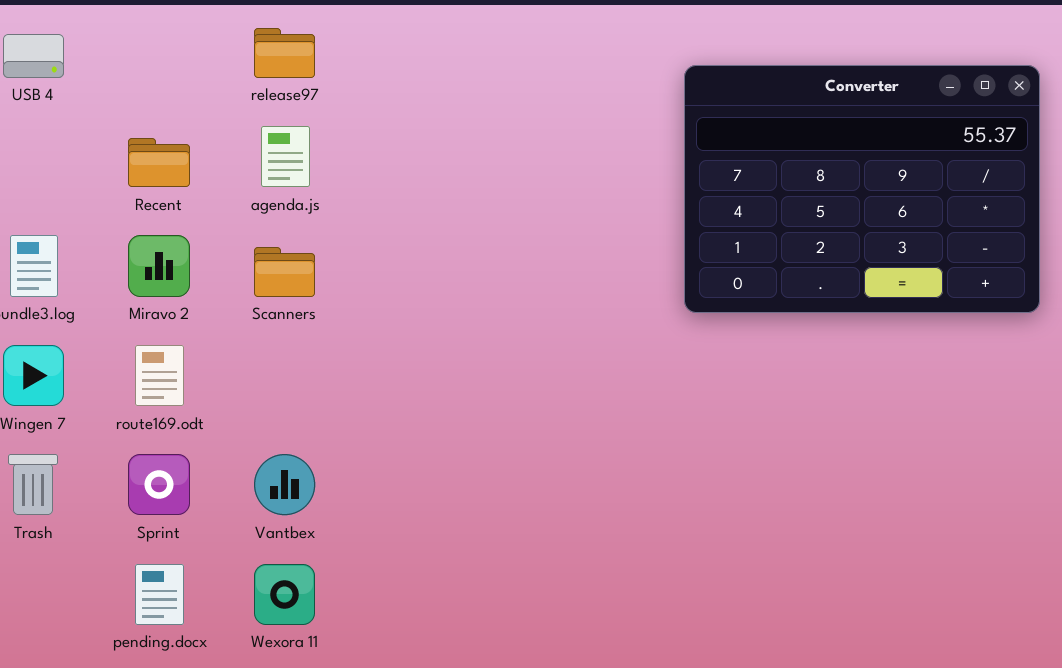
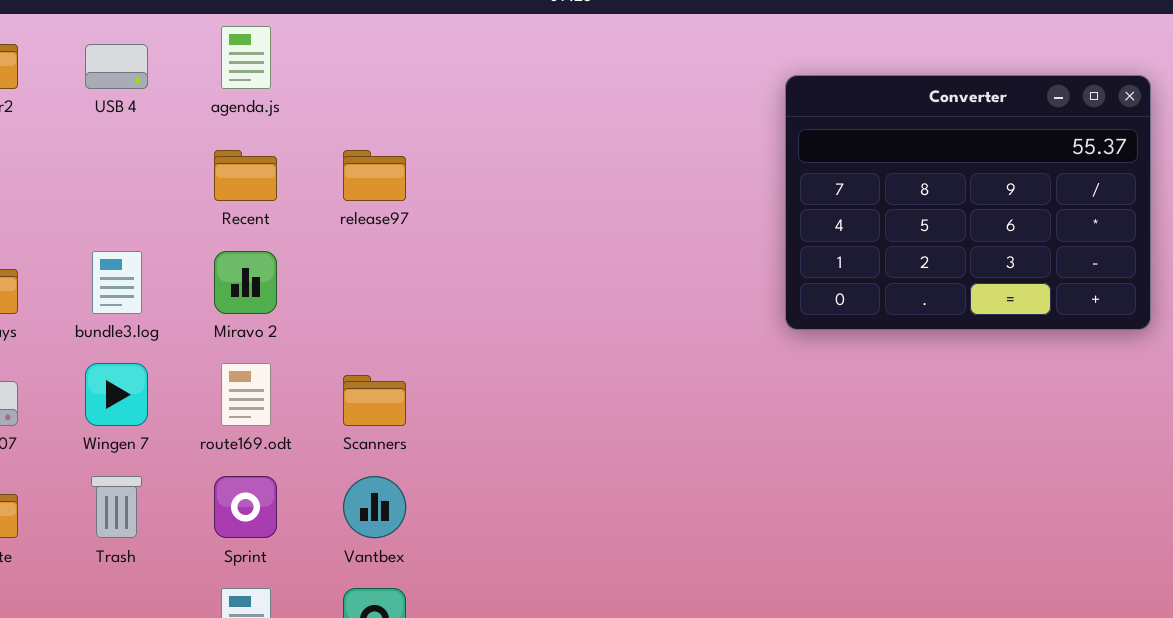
release97: [254,28,315,78] -> [343,150,406,201], moved
agenda.js: [261,126,310,187] -> [221,26,271,89], moved
Scanners: [254,247,315,297] -> [343,375,406,426], moved

